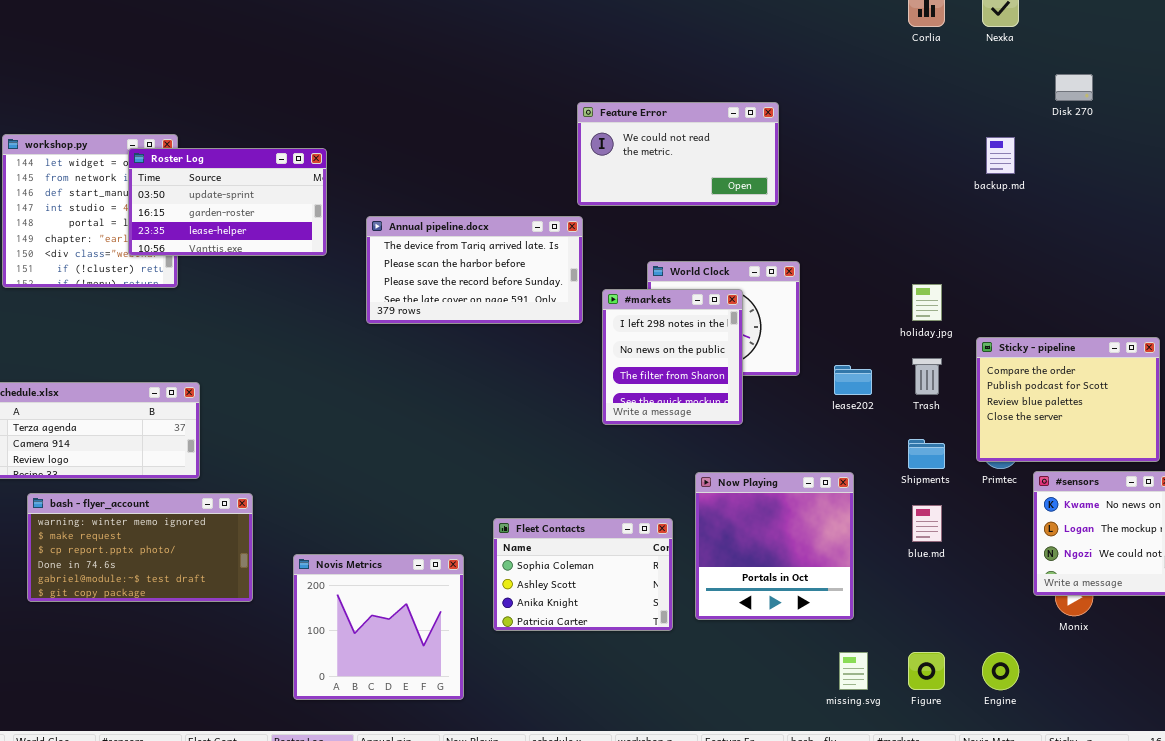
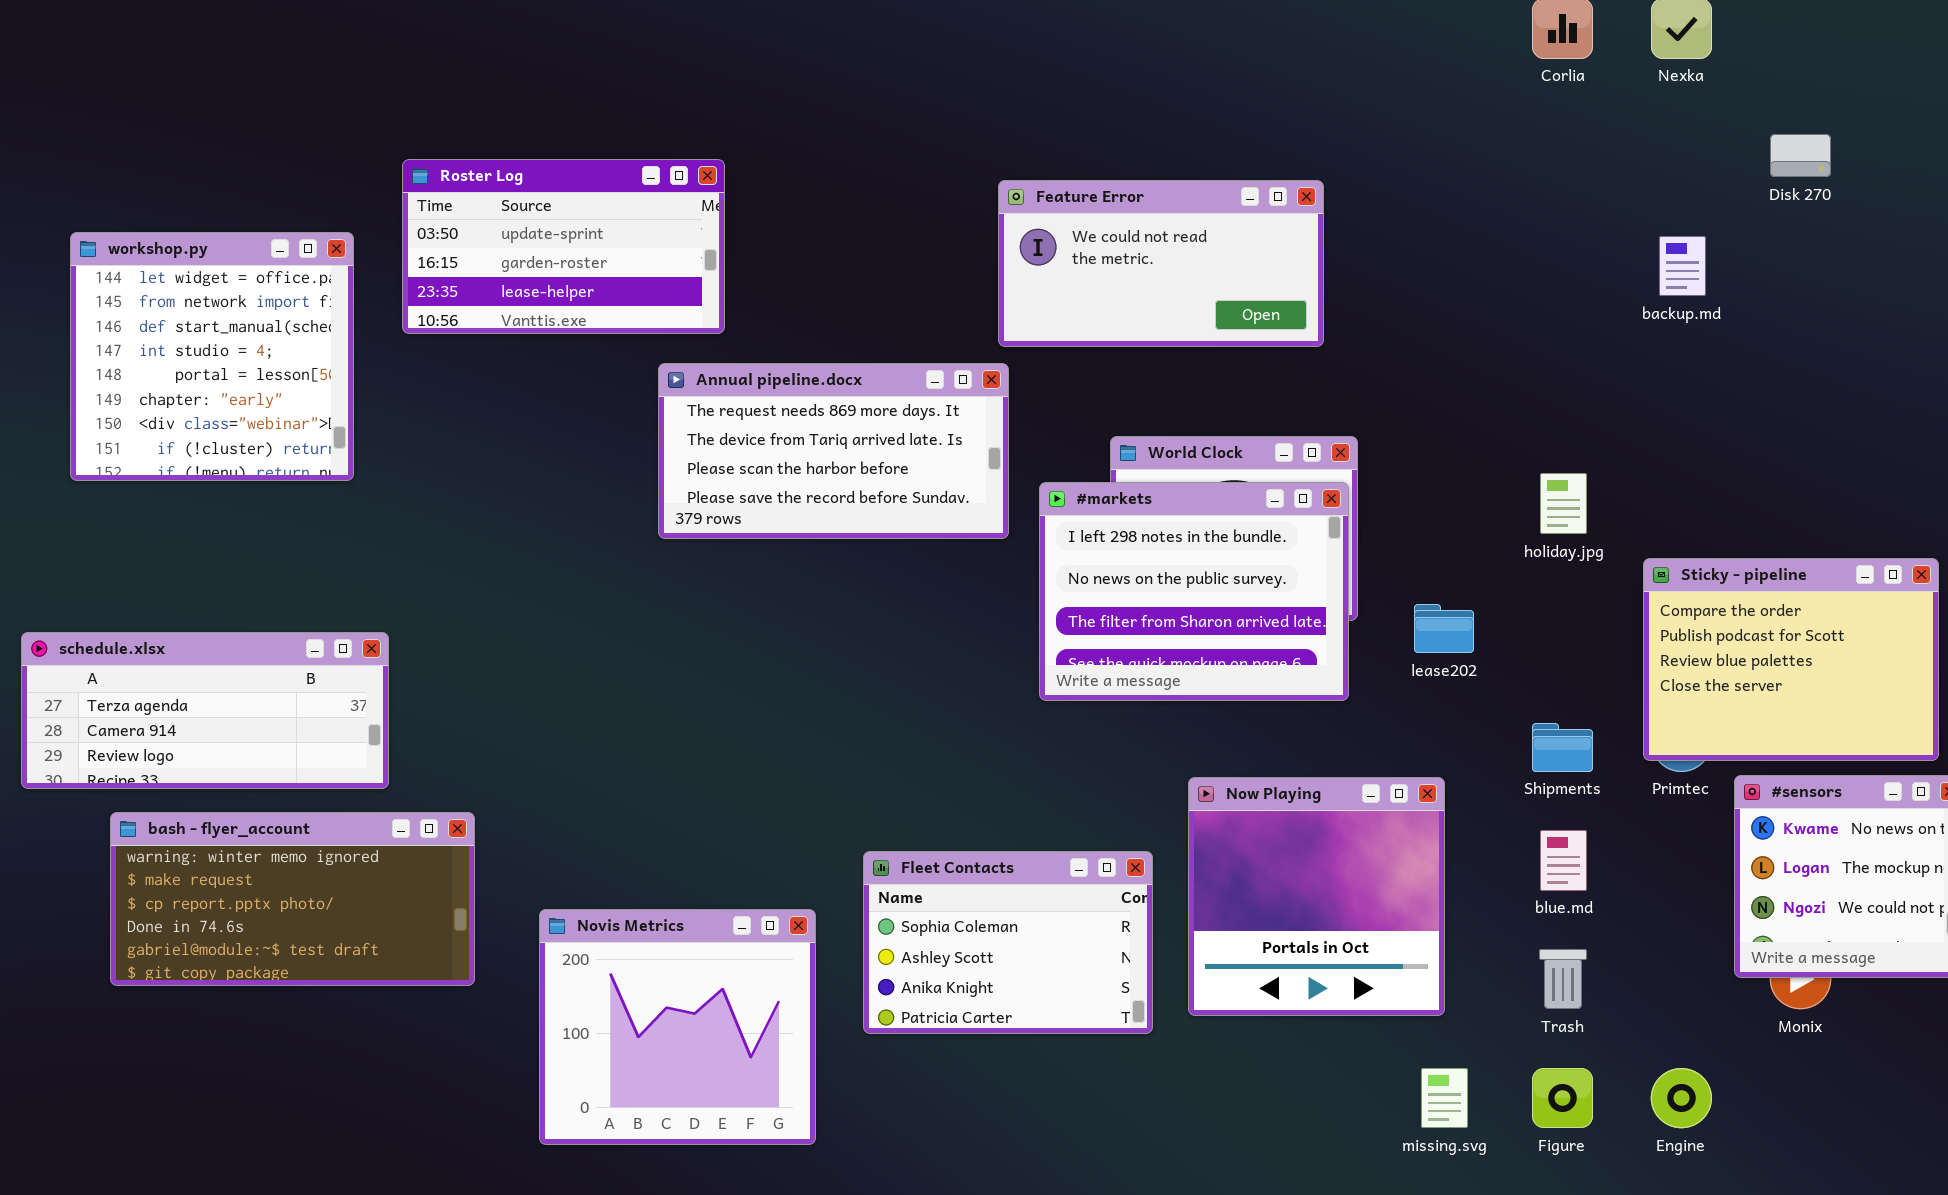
Roster Log: [128,148,327,256] -> [402,159,725,334], moved
Annual pipeline.docx: [366,216,583,324] -> [658,363,1009,539], scrolled up 1 row
#markets: [602,289,743,425] -> [1039,482,1349,701], resized
Trash: [912,358,942,395] -> [1539,949,1587,1009], moved

